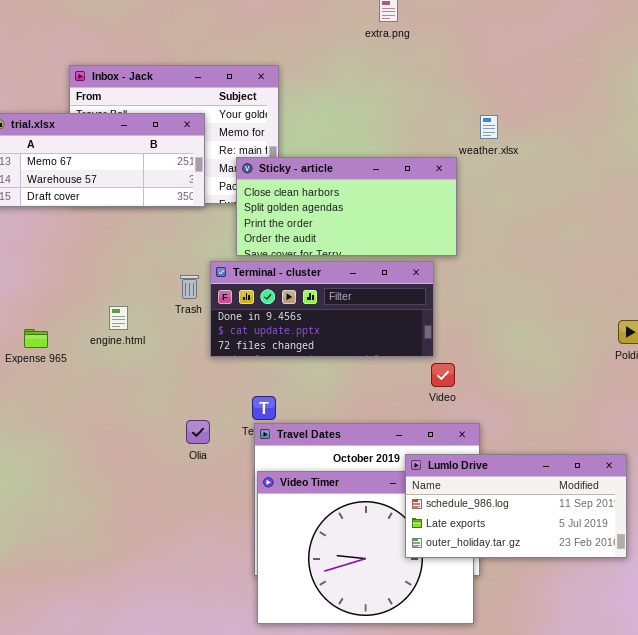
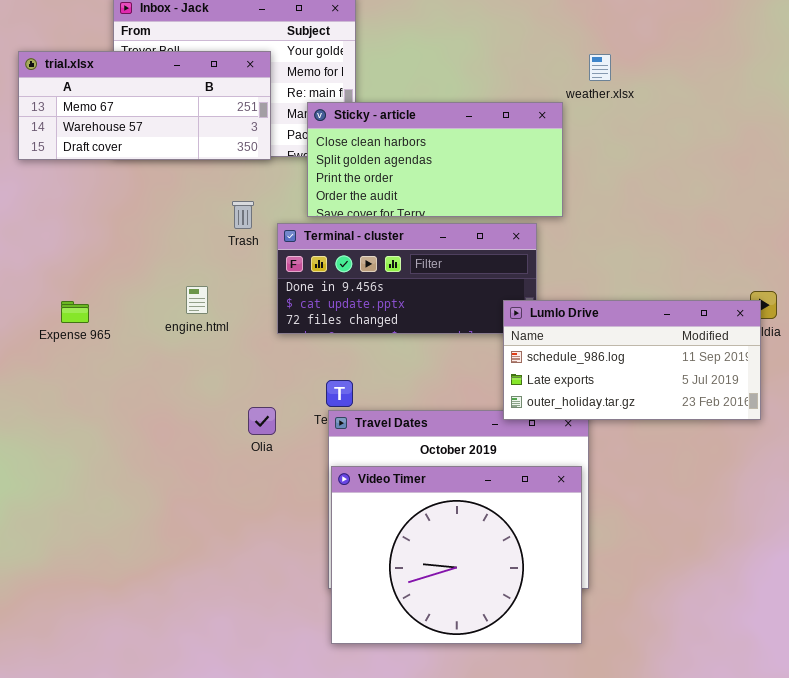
Trash: [180,275,199,299] -> [232,201,254,229], moved
engine.html: [109,306,128,330] -> [186,286,208,314], moved
Lumlo Drive: [405,454,627,558] -> [503,300,761,420], moved

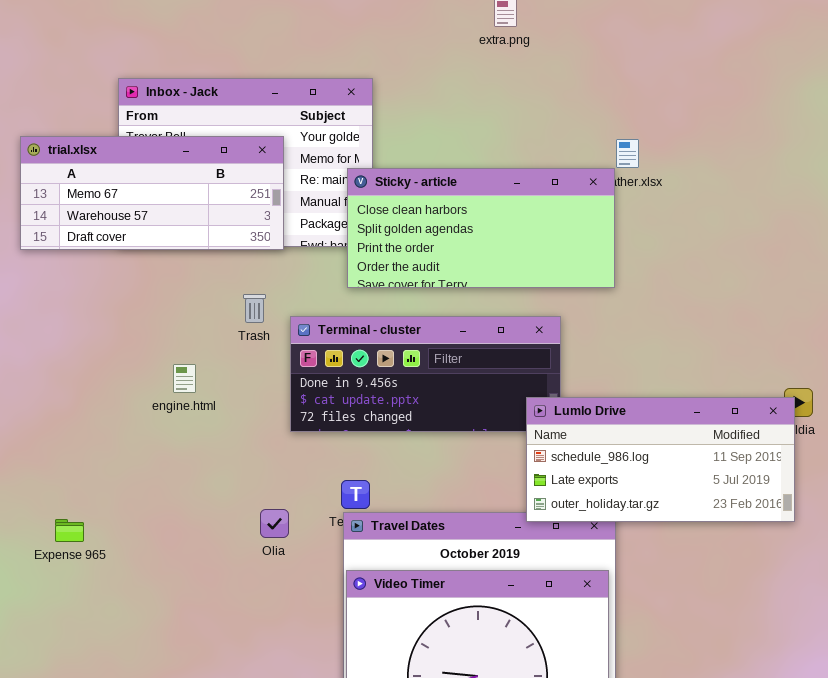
Sticky - article: [307,102,563,217] -> [347,168,615,288], moved
engine.html: [186,286,208,314] -> [173,364,196,393], moved
Expense 965: [61,301,89,323] -> [55,519,84,542], moved

